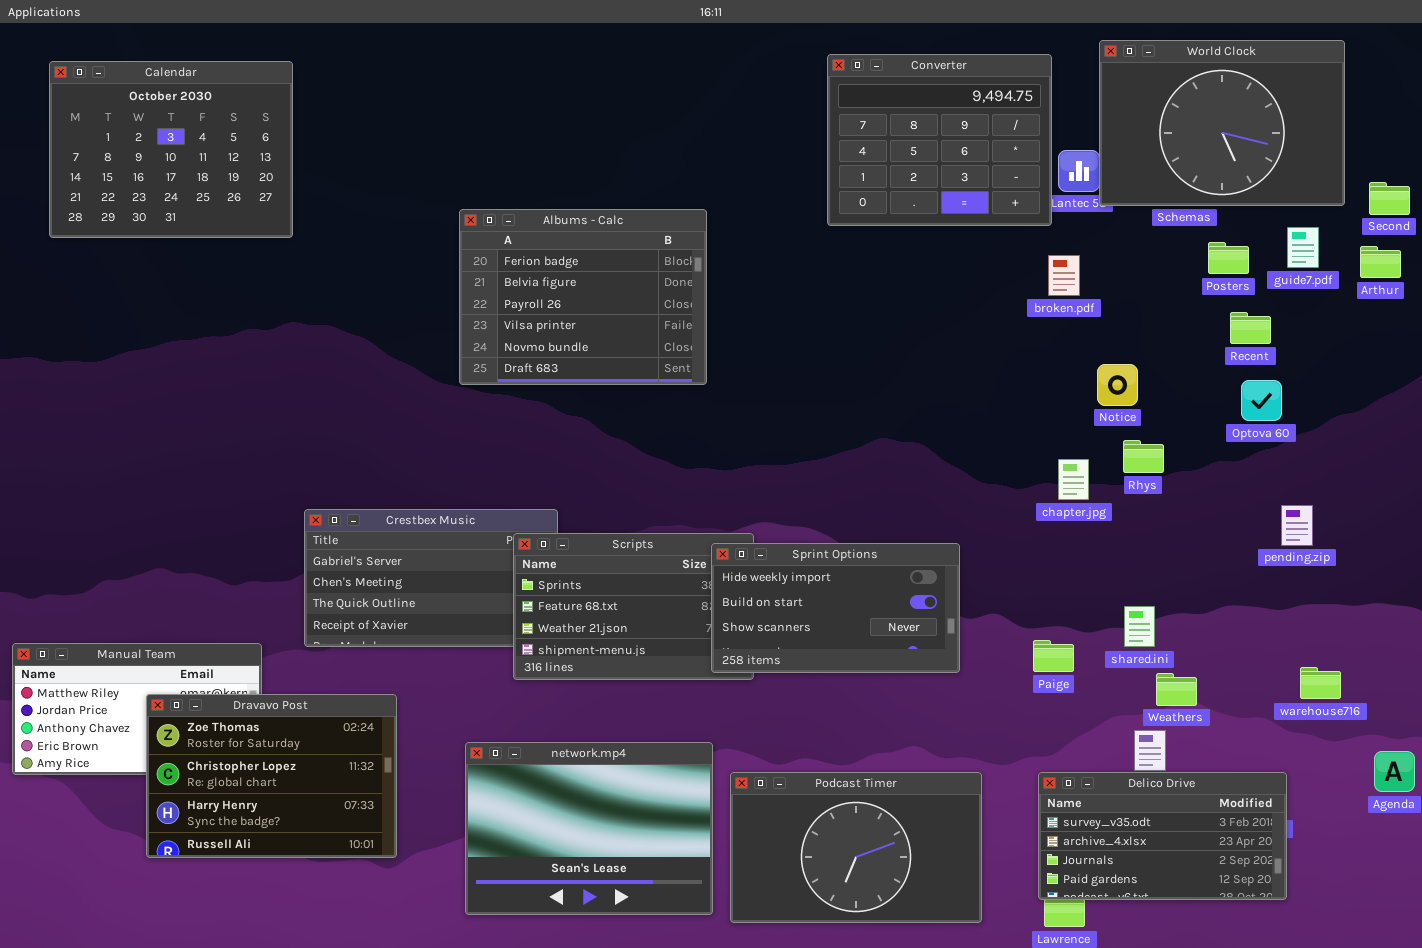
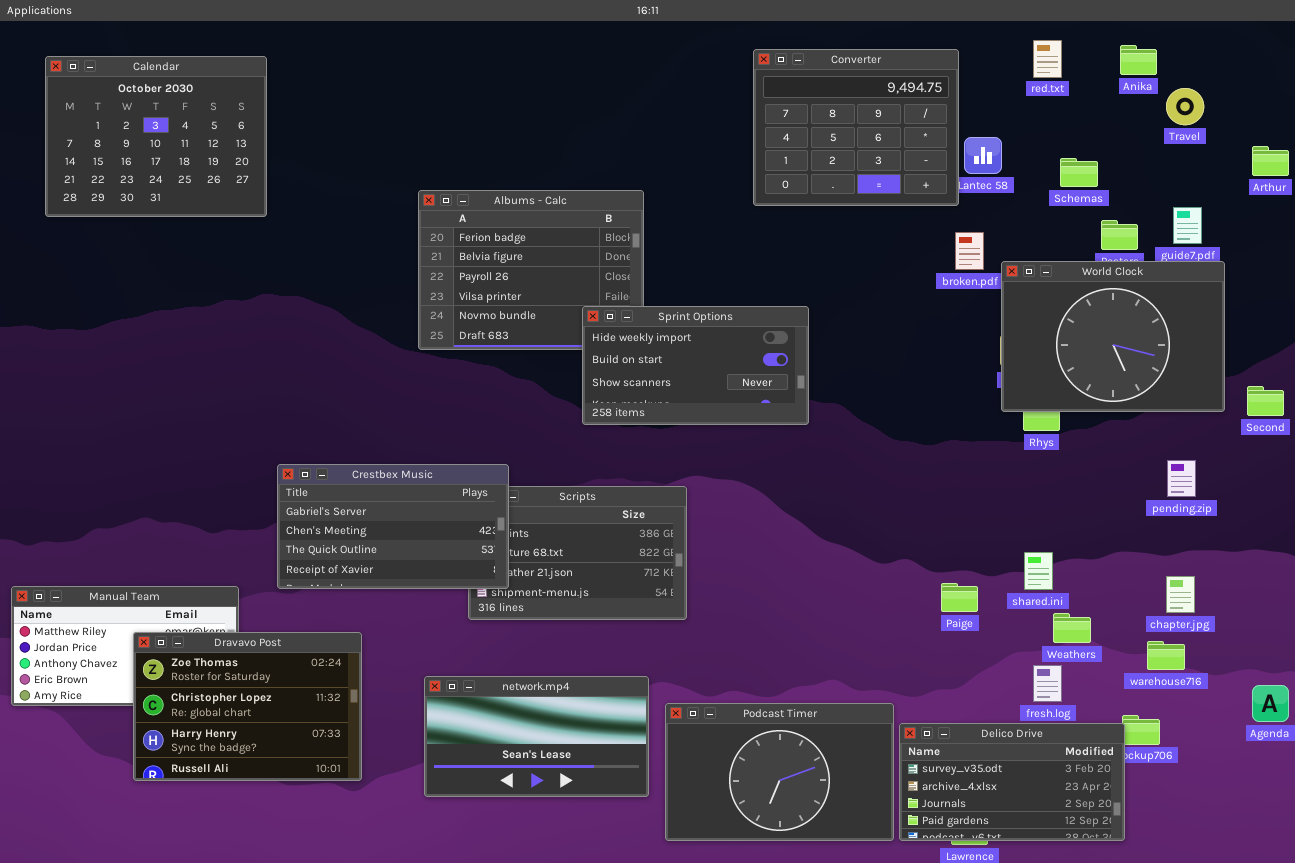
World Clock: [1099,40,1345,206] -> [1001,261,1225,412], moved
Second: [1369,182,1410,215] -> [1247,386,1284,416], moved
Arthur: [1360,246,1401,278] -> [1252,146,1289,176], moved
chapter.jpg: [1058,459,1089,500] -> [1166,576,1195,613], moved
Crestbex Music: [304,509,558,647] -> [277,464,509,589], raised
Sprint Options: [711,543,960,673] -> [582,306,809,425], moved
warehouse716: [1300,667,1341,699] -> [1147,641,1185,670], moved
network.mp4: [465,742,713,915] -> [424,676,649,797], resized
Delico Drive: [1038,772,1287,900] -> [899,723,1125,841], moved

